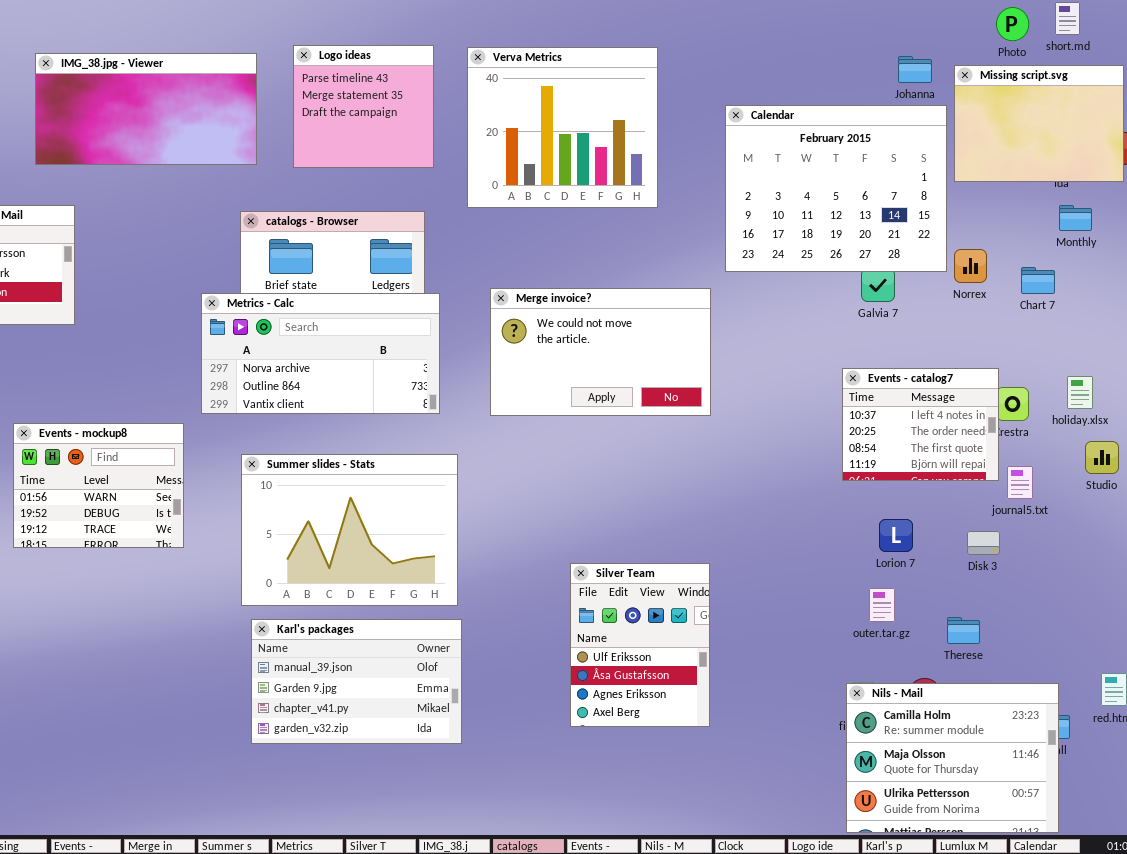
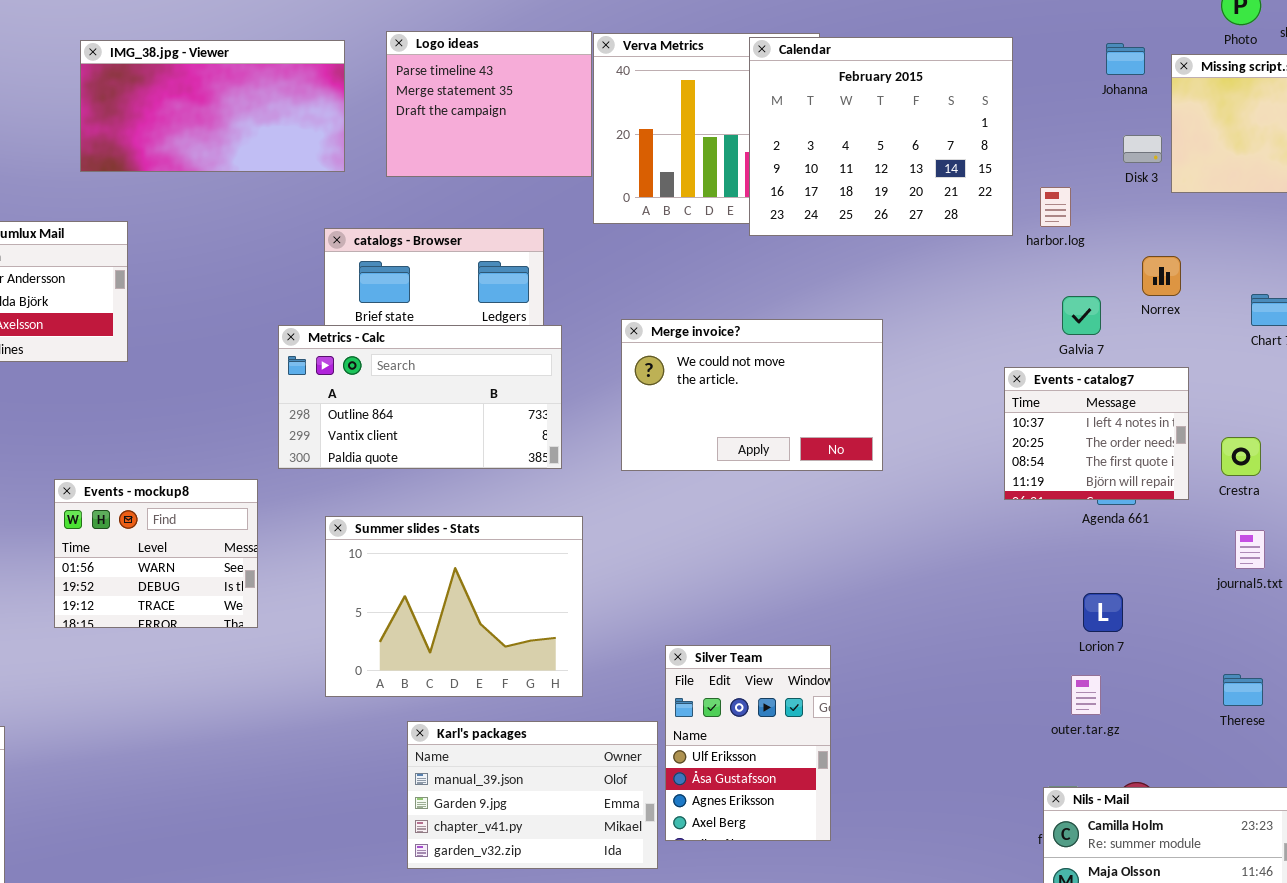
Logo ideas: [293,45,434,168] -> [386,31,592,177], resized
Calendar: [725,105,947,272] -> [749,37,1013,236], moved
Norrex: [954,249,987,283] -> [1142,256,1181,296], moved
Metrics - Calc: [201,293,440,414] -> [278,325,562,469], scrolled down 1 row
Events - catalog7: [842,368,999,481] -> [1004,367,1189,500], moved
Disk 3: [967,531,1000,555] -> [1123,135,1162,163], moved
Silver Team: [570,563,710,727] -> [665,645,831,841], moved
Therese: [947,617,980,644] -> [1223,674,1263,706], moved
Karl's packages: [251,619,462,744] -> [407,721,658,869], moved

